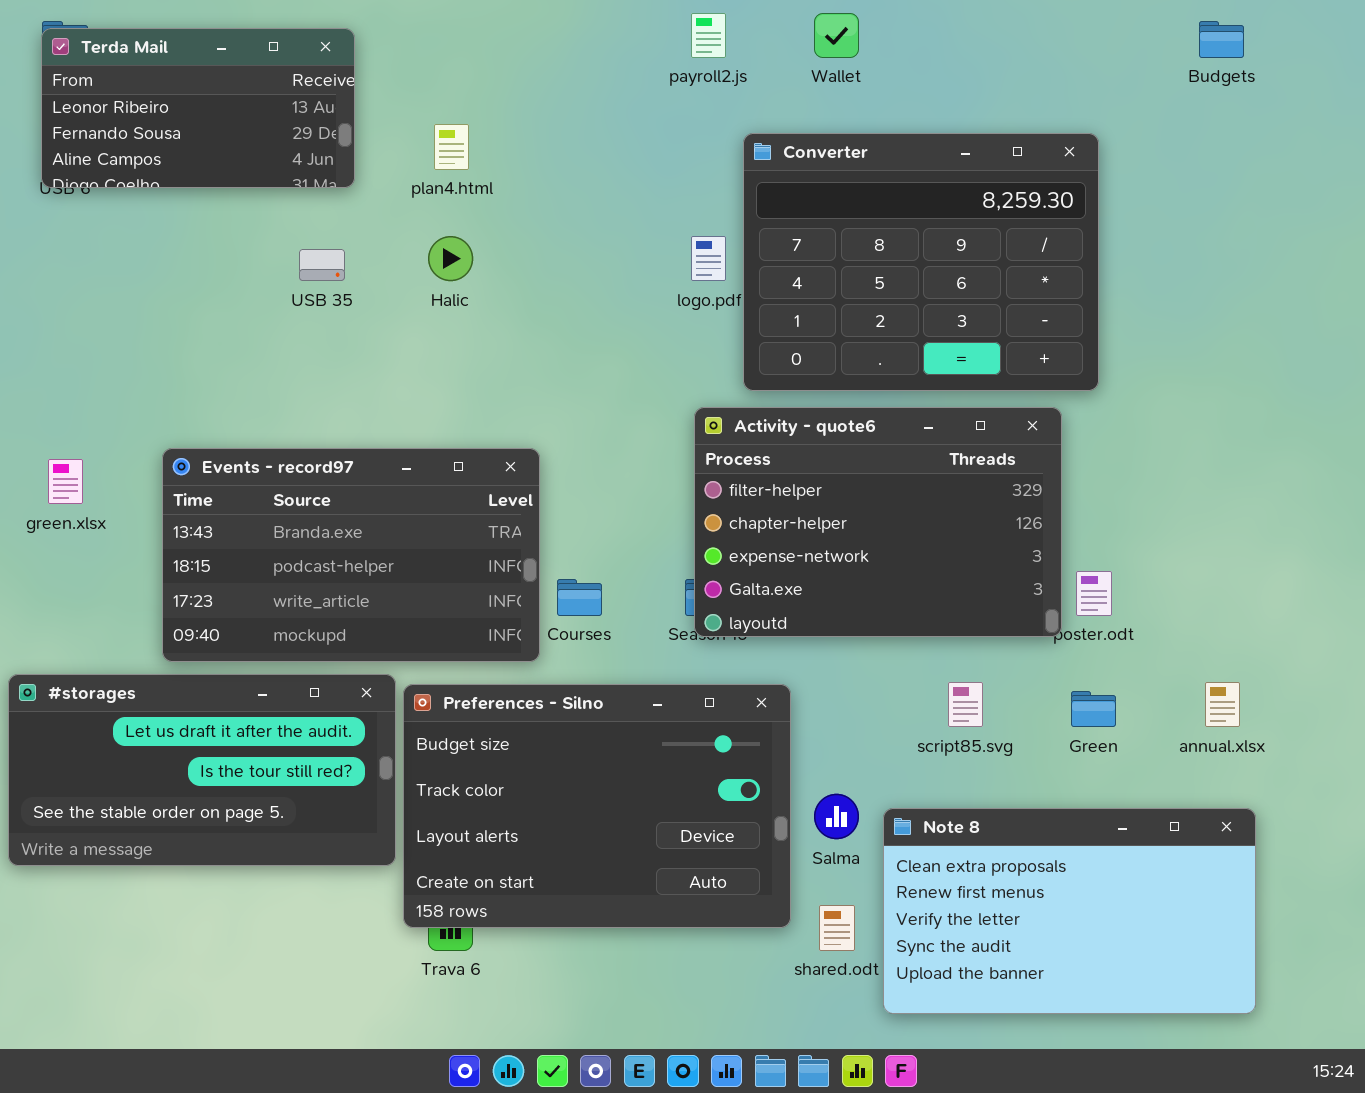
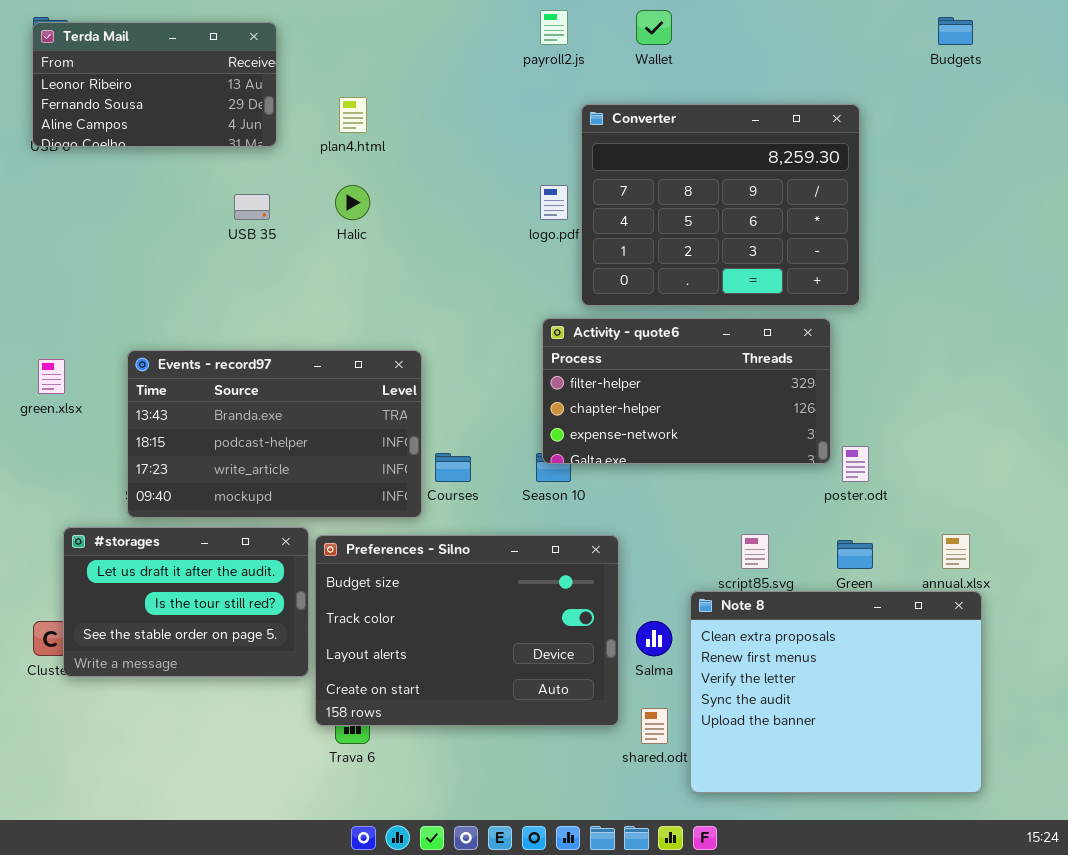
Activity - quote6: [694,407,1062,637] -> [542,318,831,464], resized
#storages: [8,674,396,866] -> [63,527,309,677], resized
Note 8: [883,808,1256,1014] -> [690,591,982,793], resized

